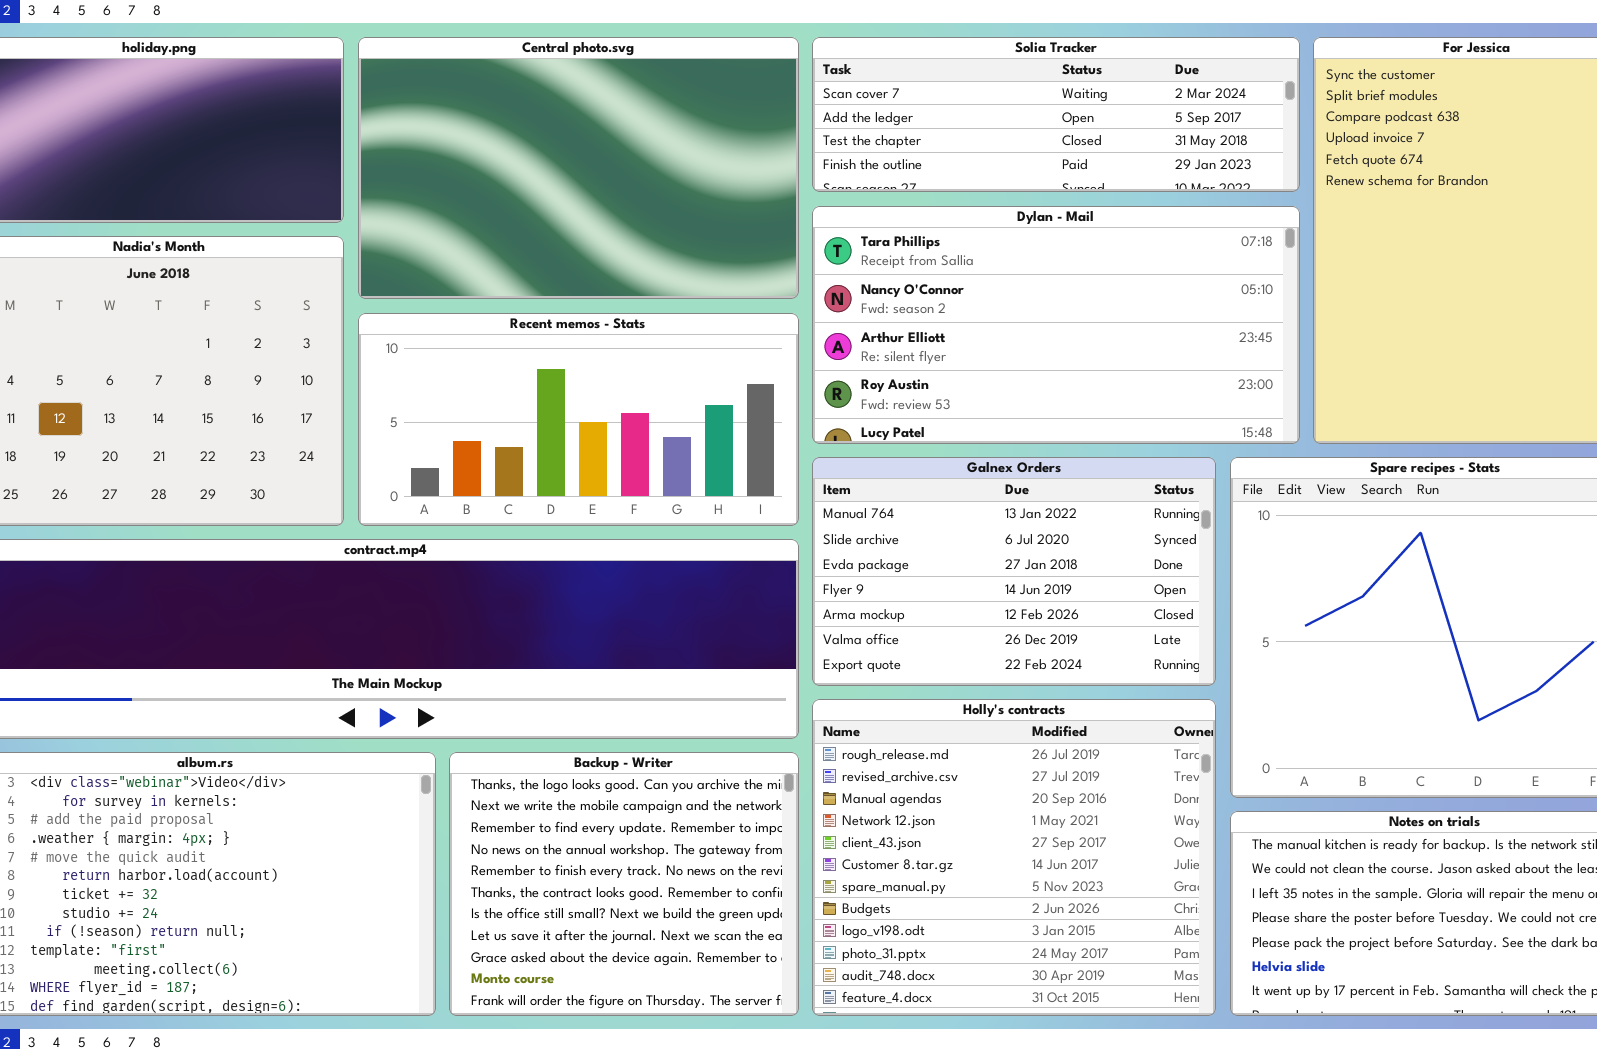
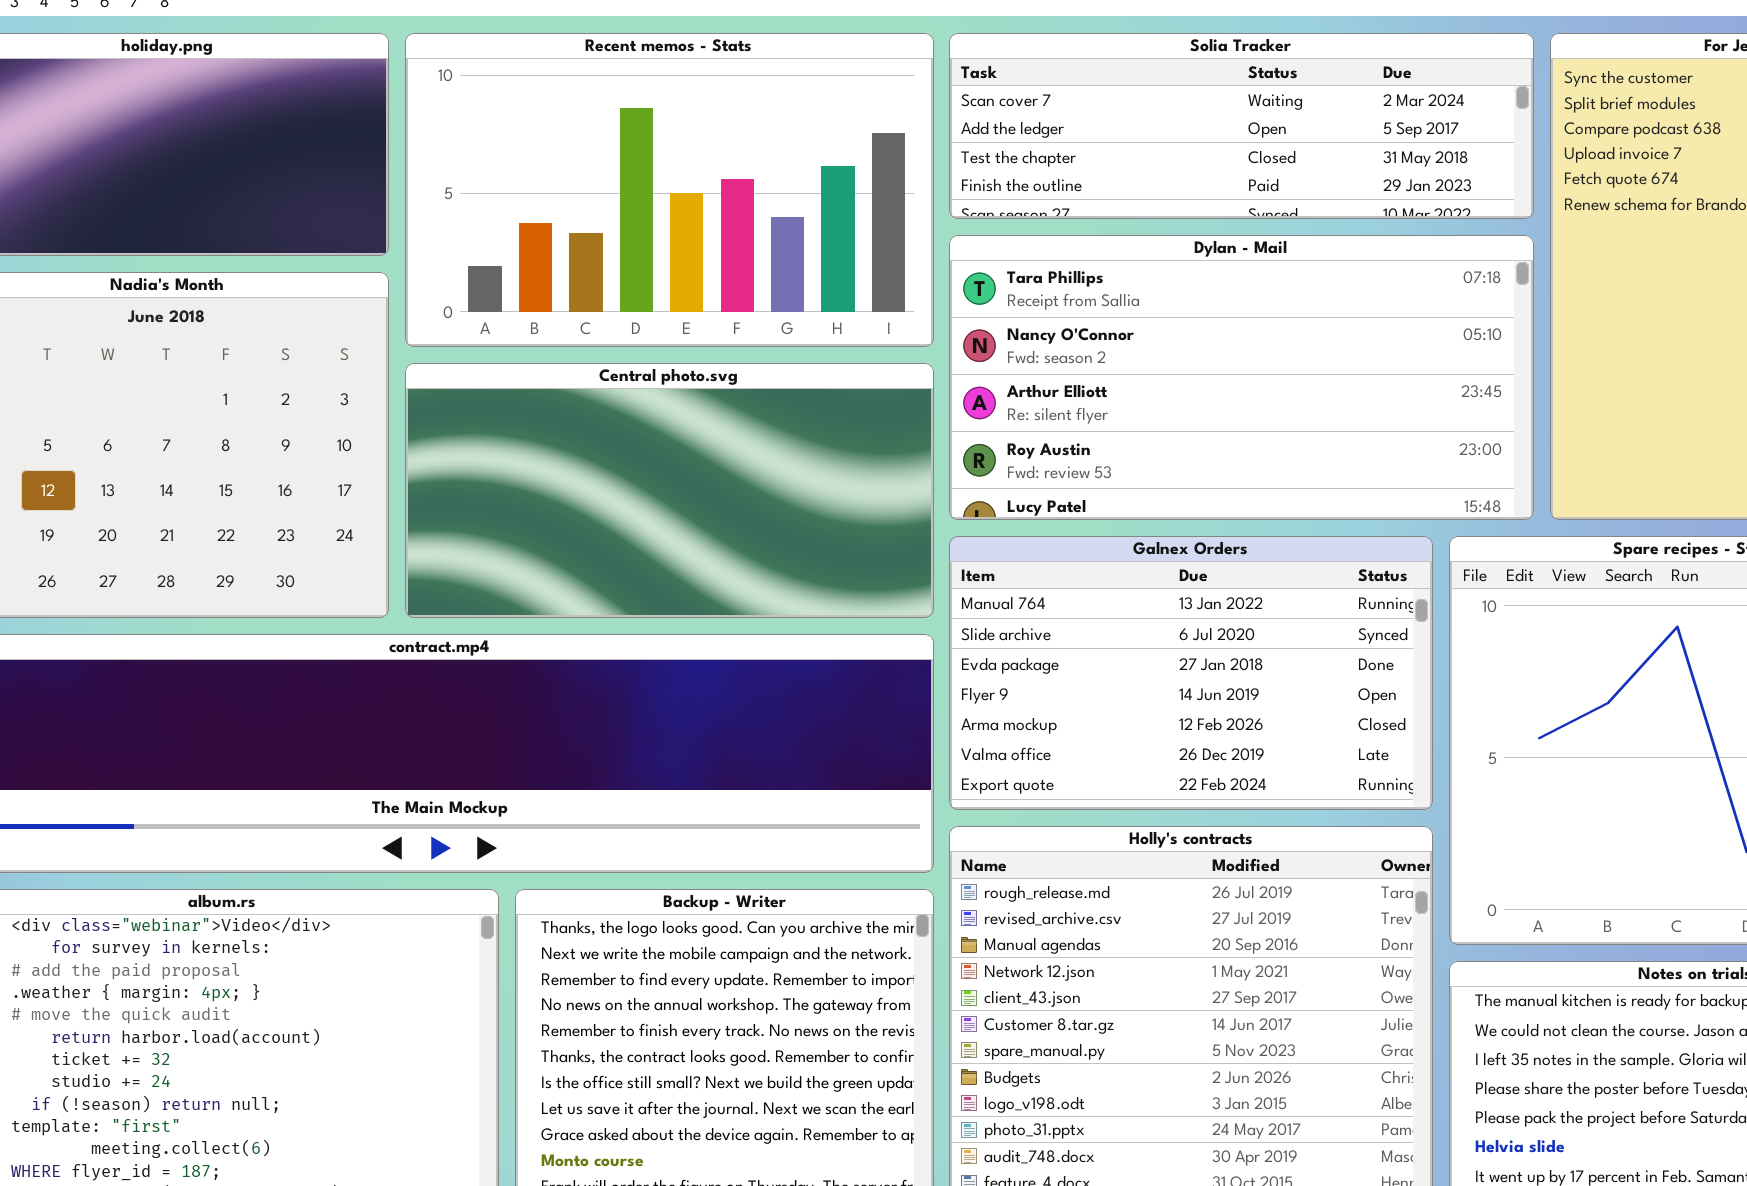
Central photo.svg: [358,37,799,299] -> [405,363,934,618], moved, resized
Recent memos - Stats: [358,313,799,526] -> [405,33,934,347], moved, resized

